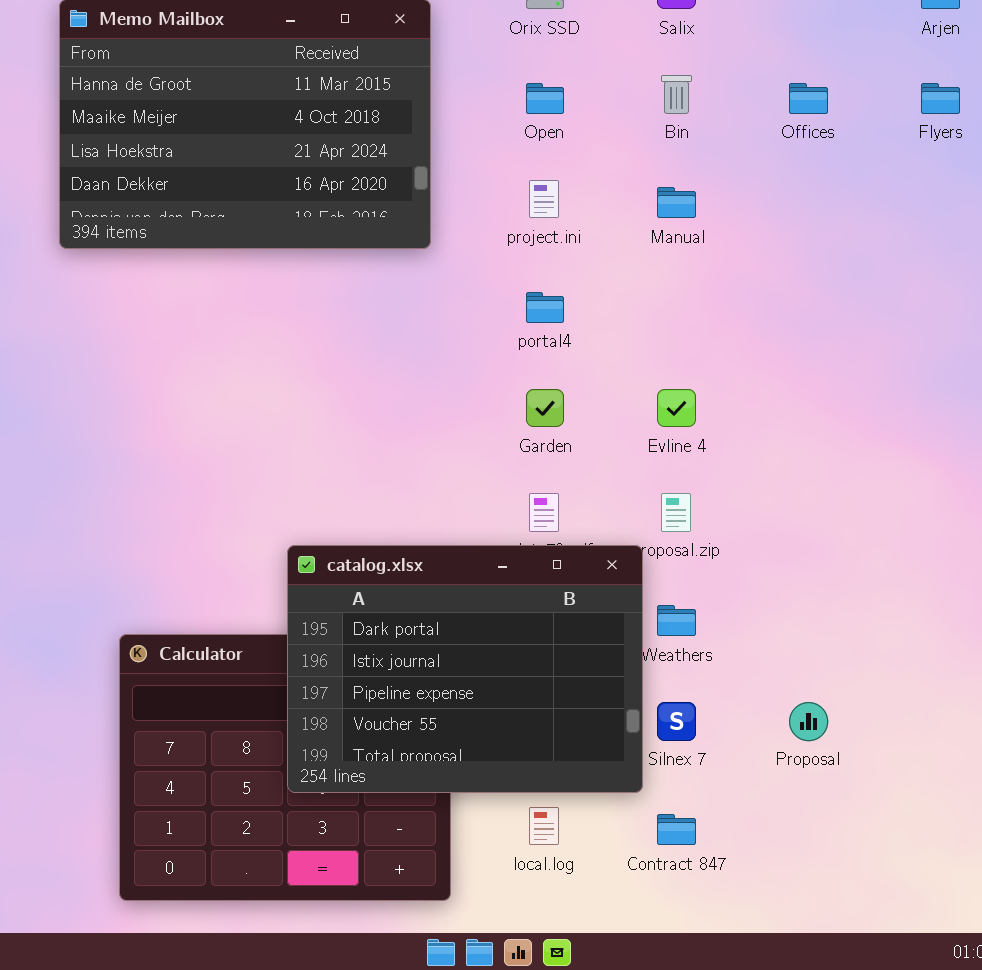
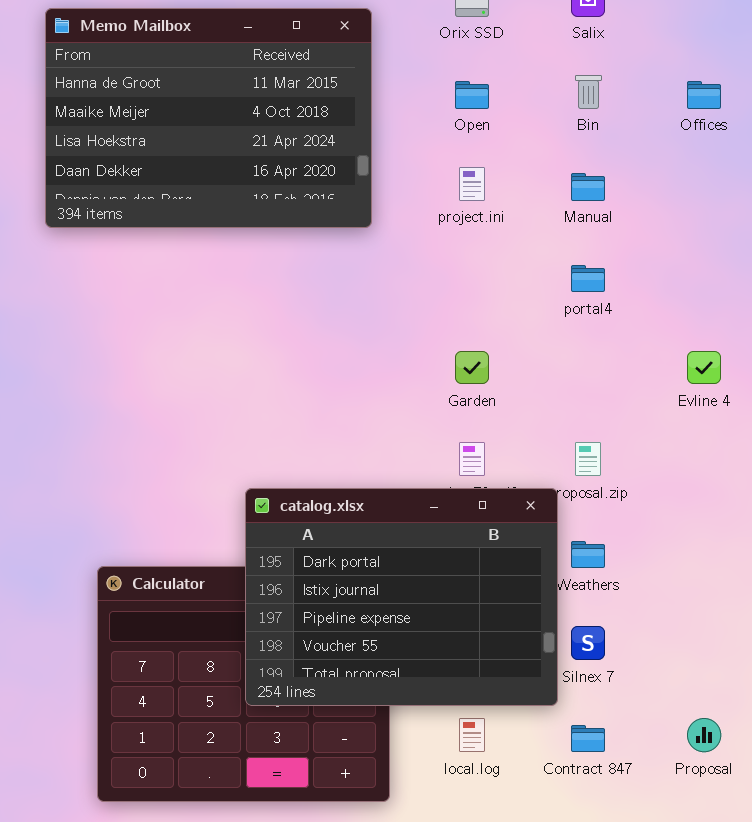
portal4: [526,292,564,323] -> [571,265,605,292], moved
Evline 4: [657,389,696,427] -> [687,351,721,384], moved
Proposal: [789,702,828,741] -> [687,718,721,752], moved

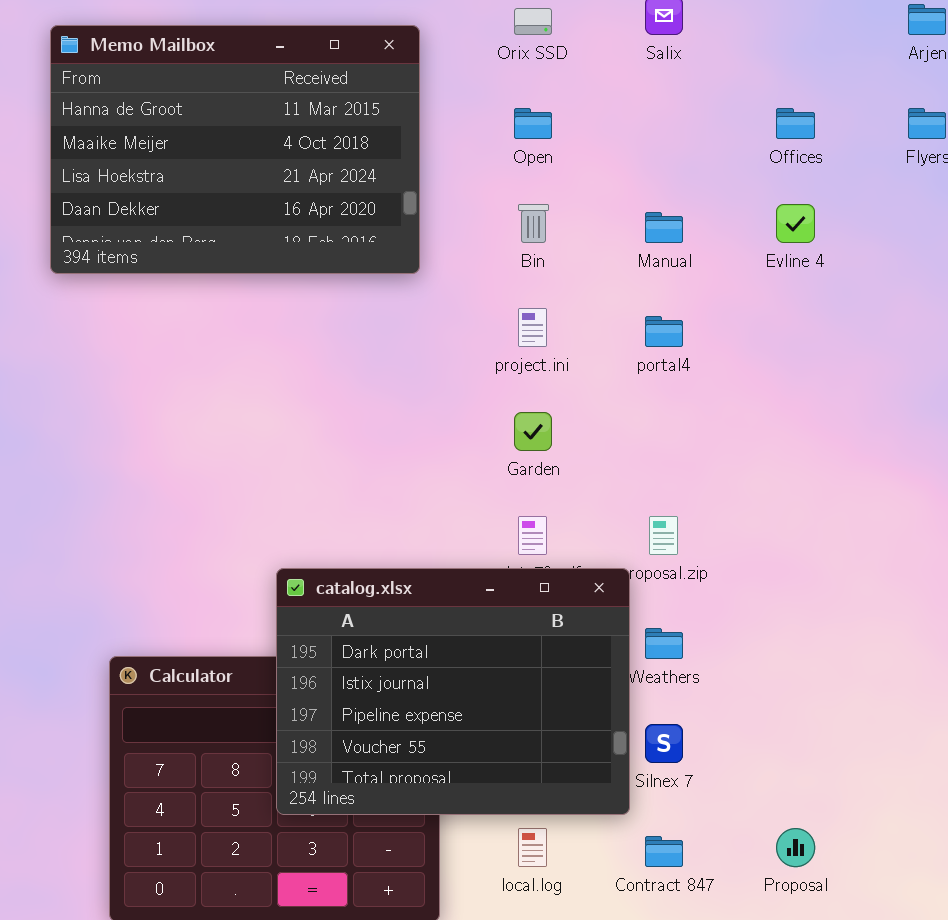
Bin: [575,75,602,109] -> [518,204,549,243], moved
project.ini: [459,167,485,201] -> [518,308,547,347], moved
Evline 4: [687,351,721,384] -> [776,204,815,243], moved

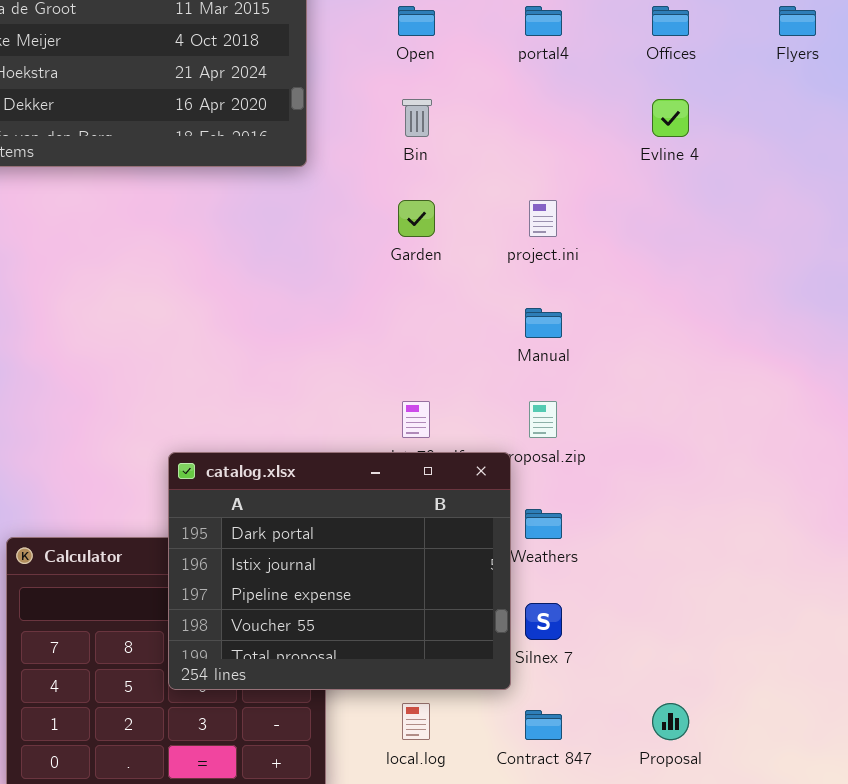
Manual: [645,212,683,243] -> [525,308,562,338], moved
project.ini: [518,308,547,347] -> [529,200,557,237], moved
portal4: [645,316,683,347] -> [525,6,562,36], moved
Garden: [514,412,552,451] -> [398,200,435,237], moved

